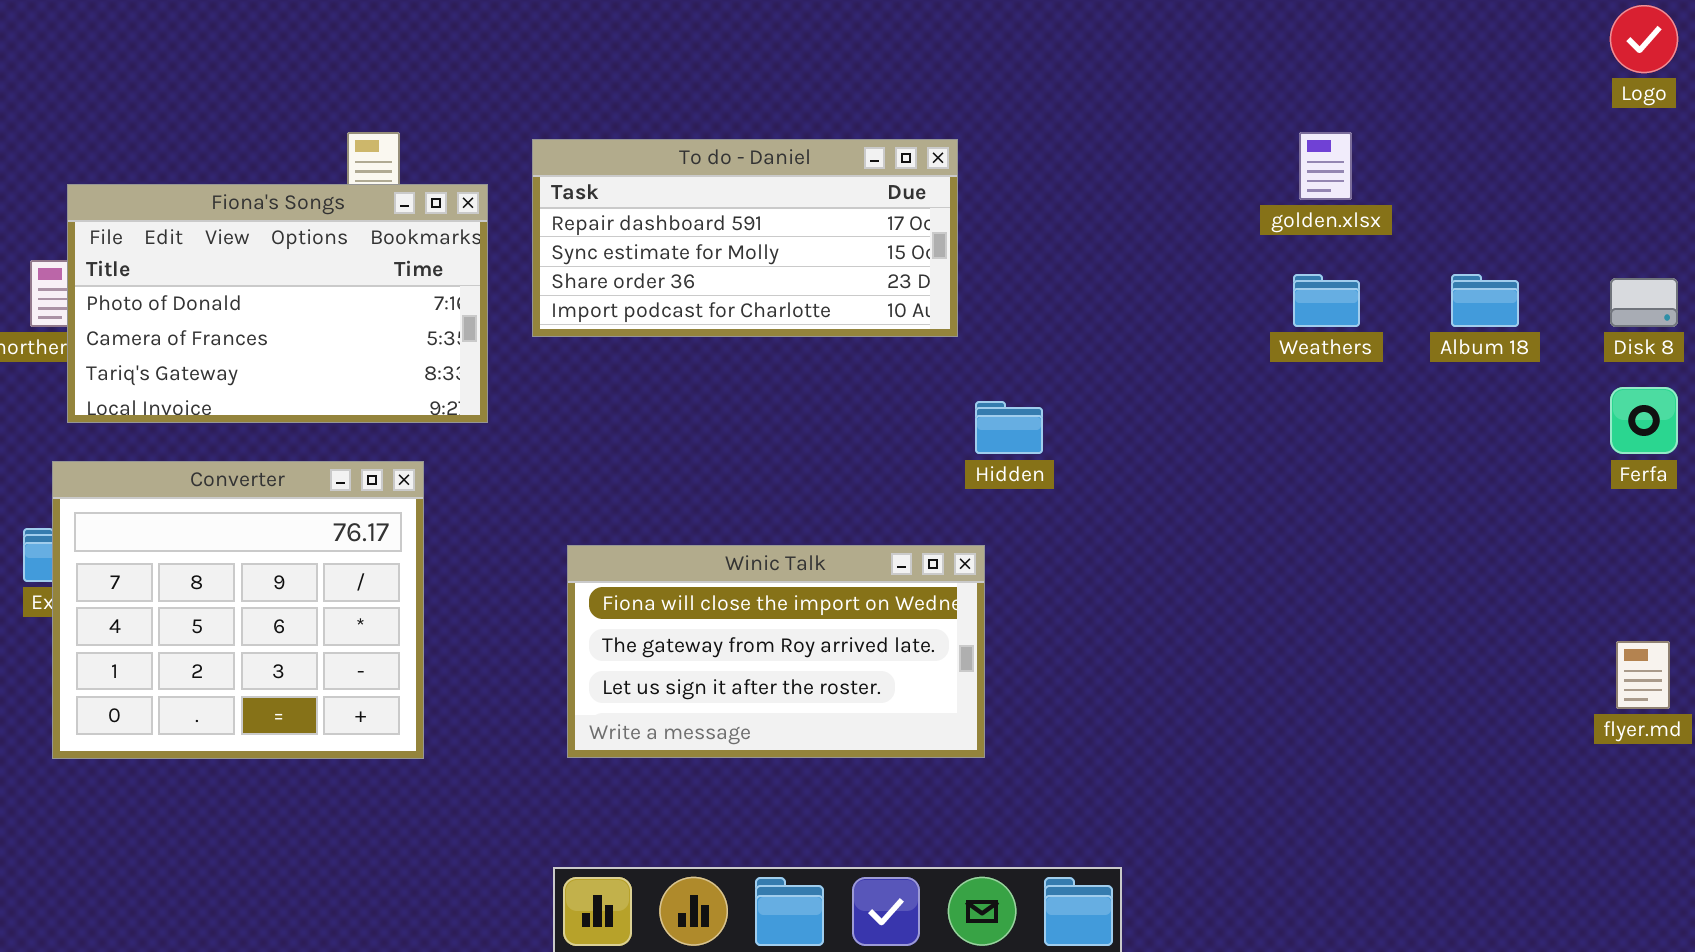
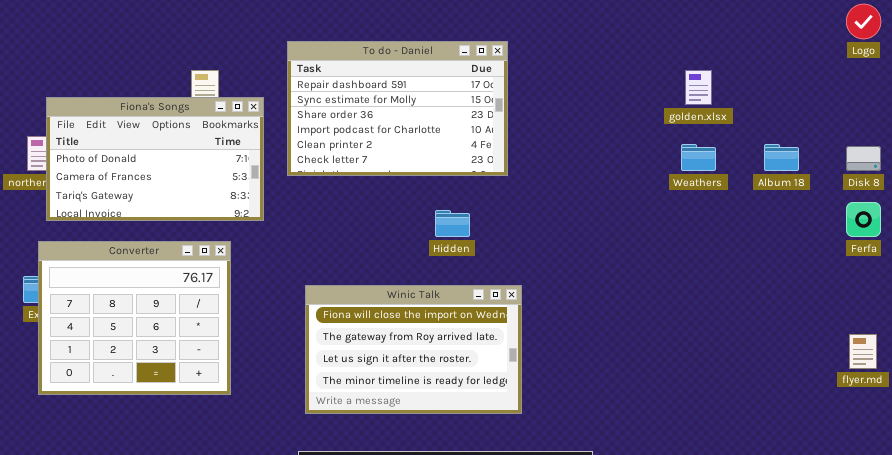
To do - Daniel: [532,139,958,337] -> [287,41,508,176], resized
Hidden: [975,401,1043,454] -> [435,210,470,237], moved
Winic Talk: [567,545,985,758] -> [305,285,522,414], resized

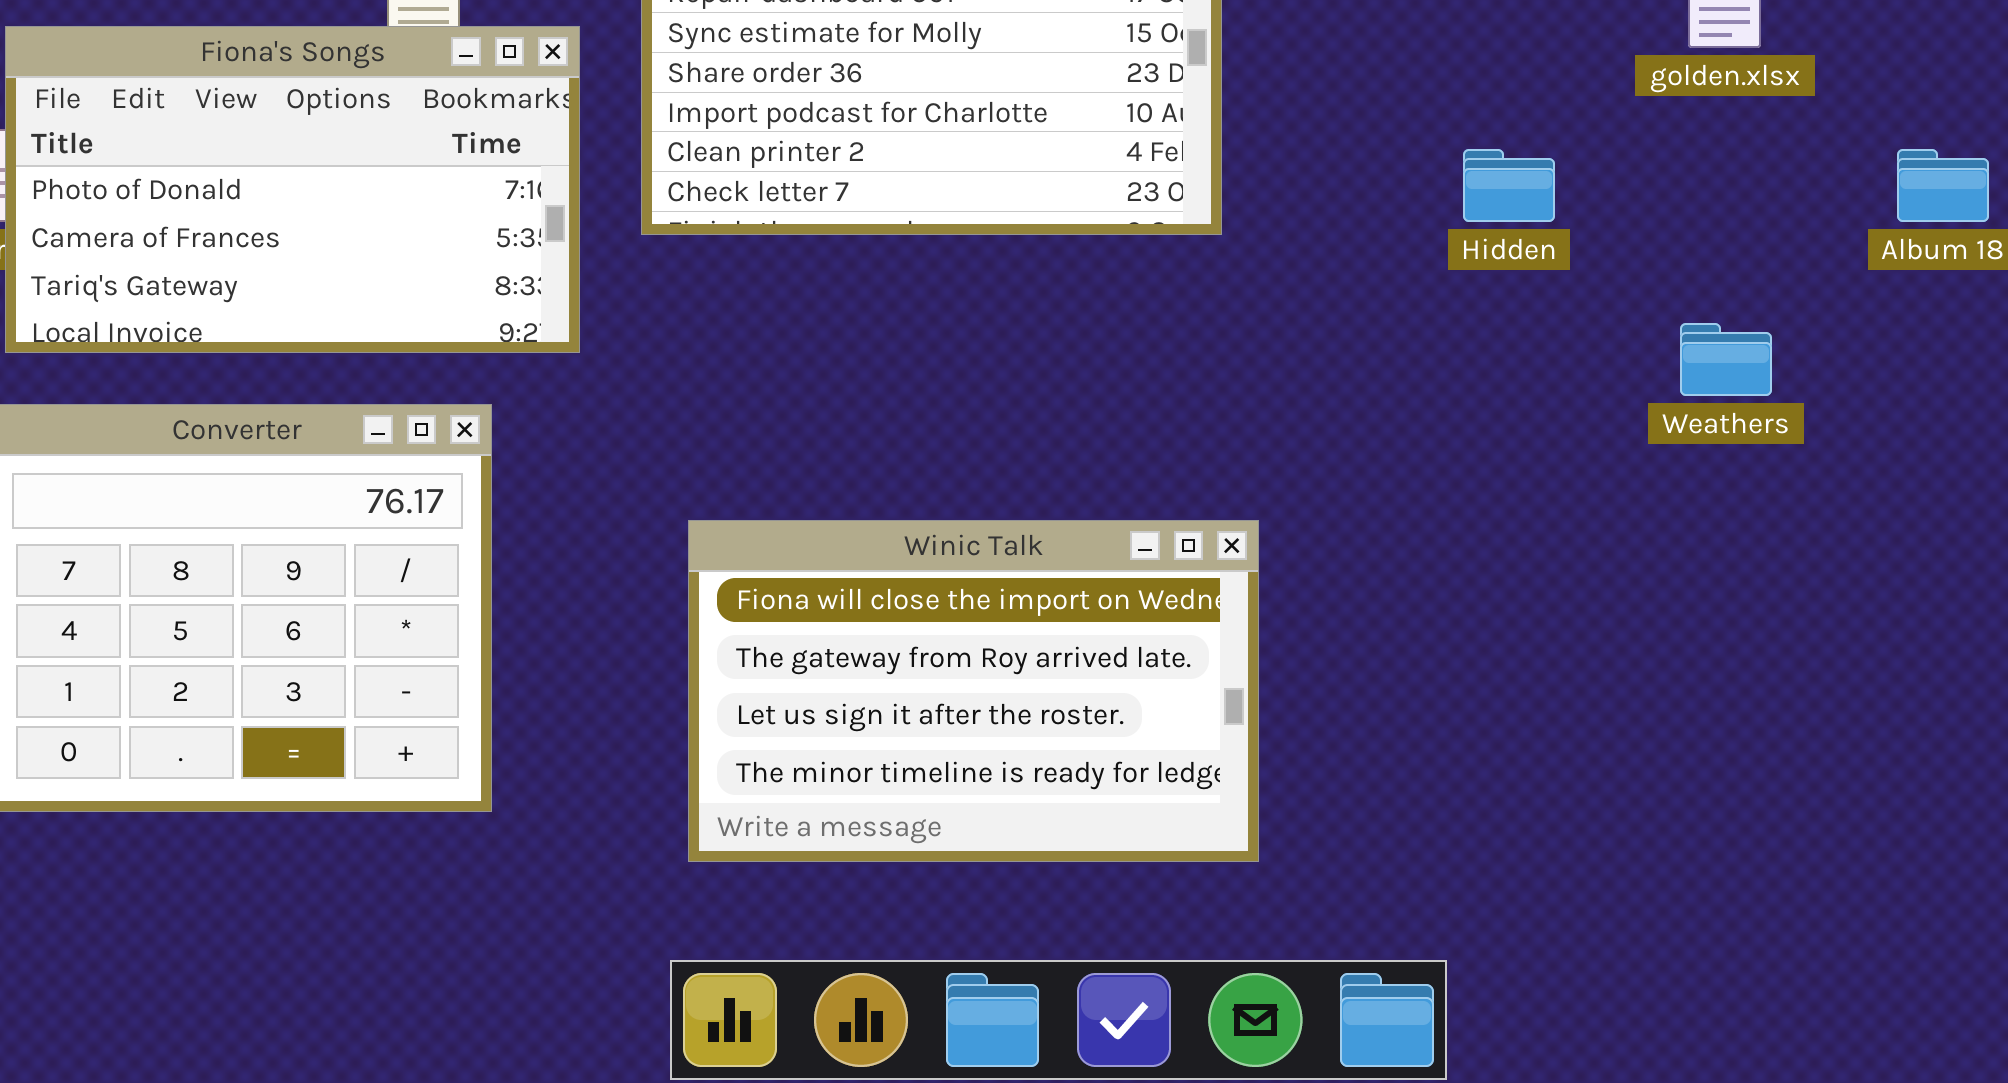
Weathers: [681,144,716,171] -> [1680,323,1772,396], moved
Hidden: [435,210,470,237] -> [1463,149,1555,222], moved

